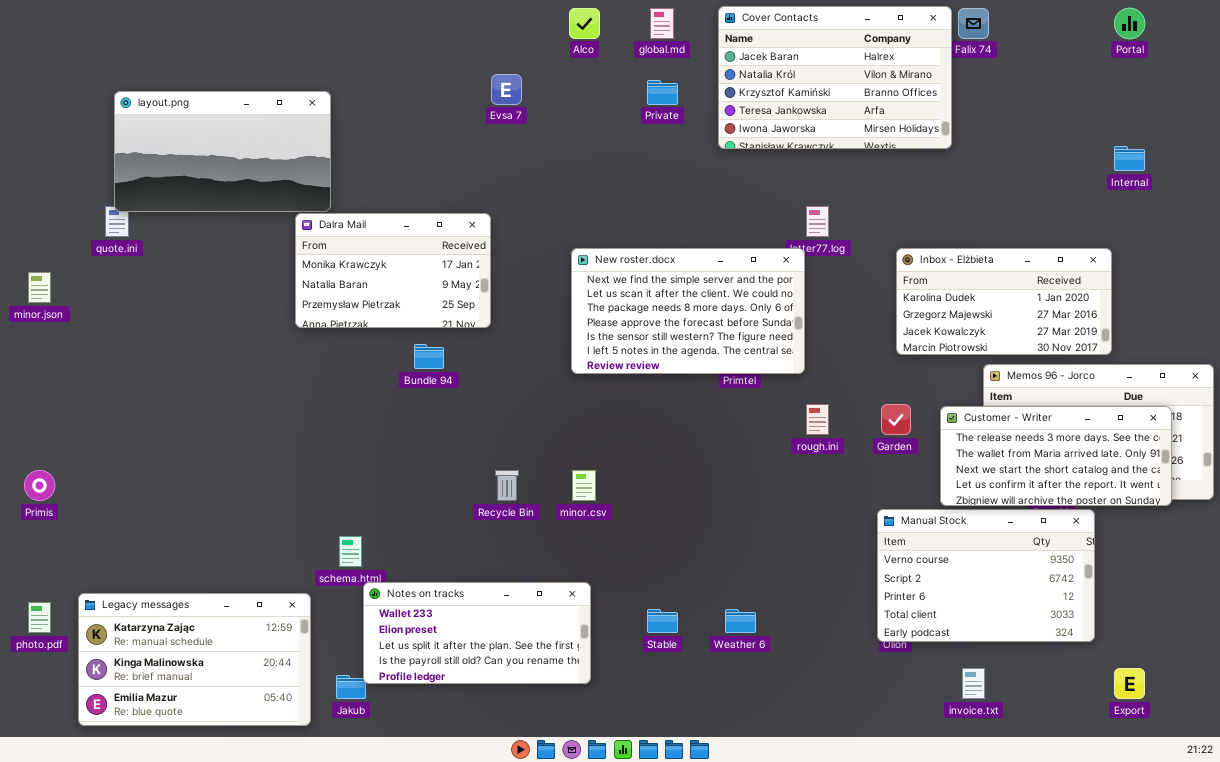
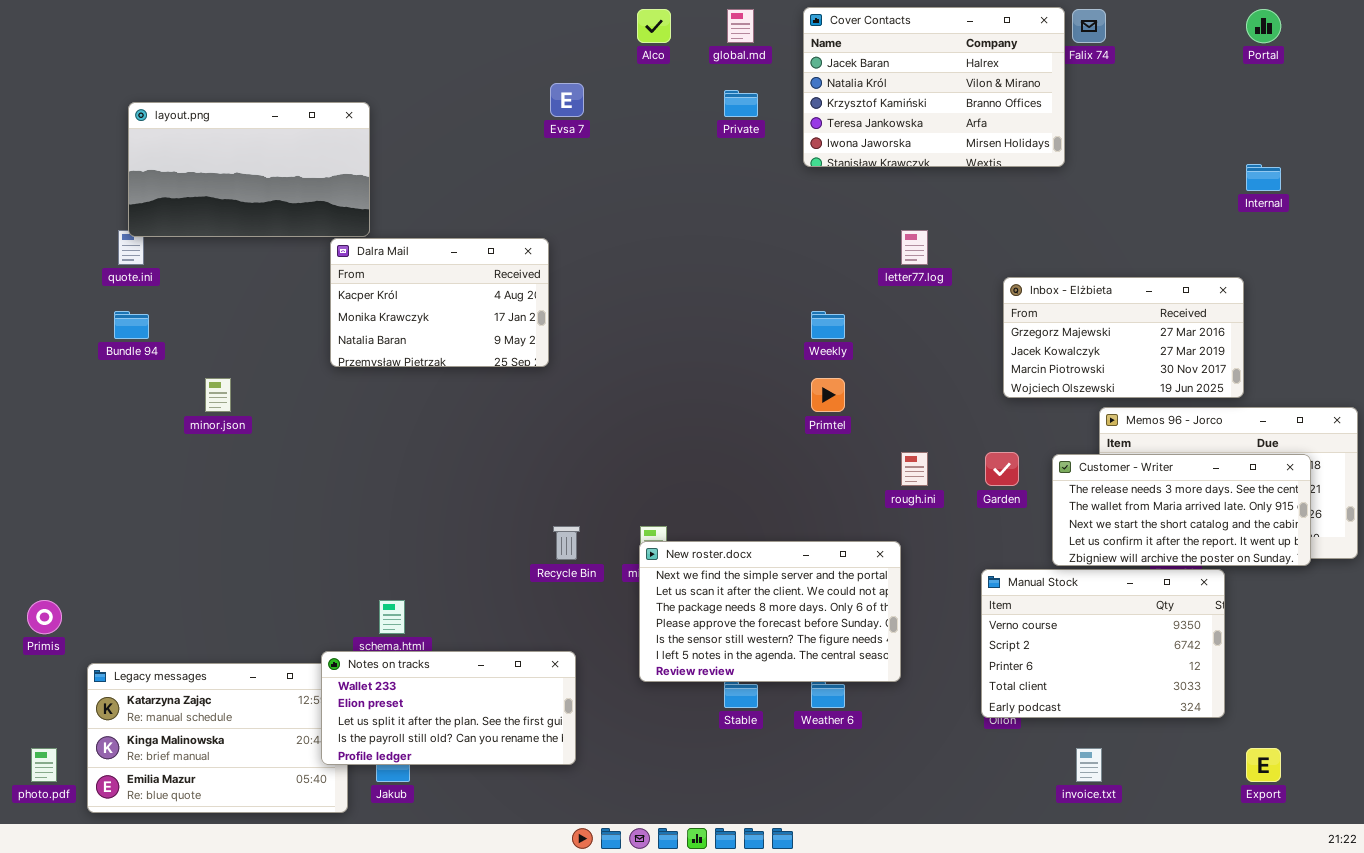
Dalra Mail: [295,213,491,328] -> [330,238,549,367], scrolled up 1 row
New roster.docx: [571,248,805,374] -> [639,541,901,682], moved
Inbox - Elżbieta: [896,248,1112,355] -> [1003,277,1244,398], scrolled down 1 row
minor.json: [28,272,51,303] -> [205,378,231,412], moved
Bundle 94: [414,344,444,369] -> [114,311,149,339], moved
Primis: [24,470,55,501] -> [27,600,62,634], moved
Notes on tracks: [363,582,591,684] -> [321,651,576,765], moved
photo.pdf: [28,602,51,633] -> [31,748,57,782], moved

